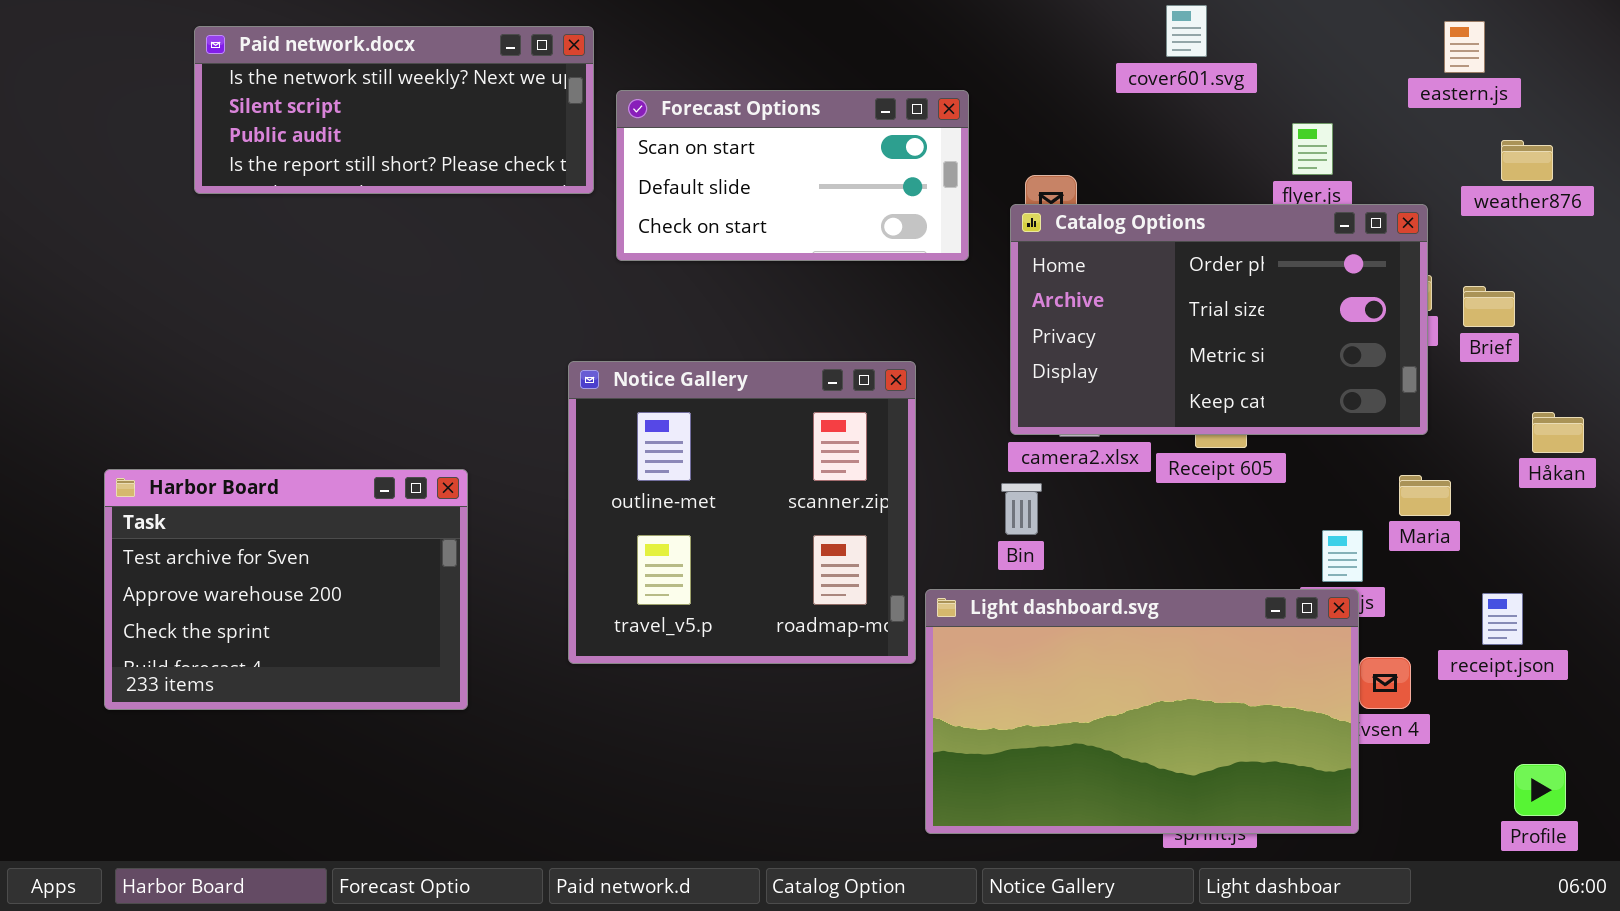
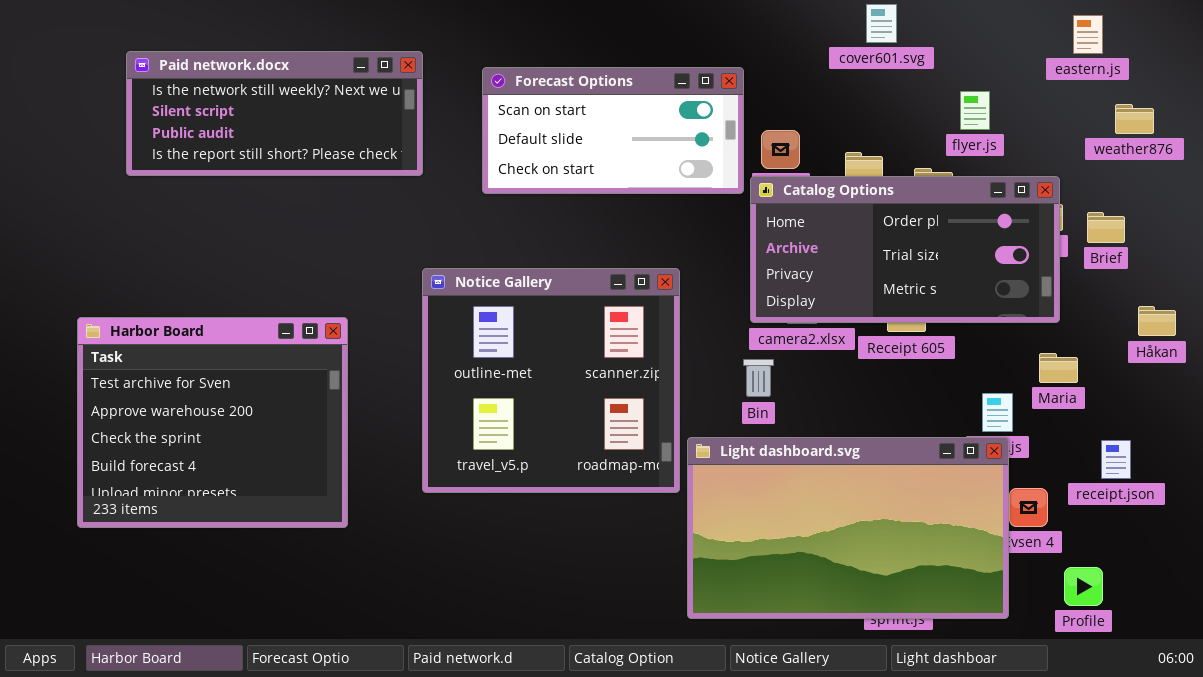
Paid network.docx: [194,26,594,194] -> [126,51,423,176], moved
Forecast Options: [616,90,969,261] -> [482,67,744,194], moved
Catalog Options: [1010,204,1428,435] -> [750,176,1060,323], resized
Harbor Board: [104,469,468,710] -> [77,317,348,528], resized
Profile: [1514,764,1566,816] -> [1064,567,1103,606], moved

